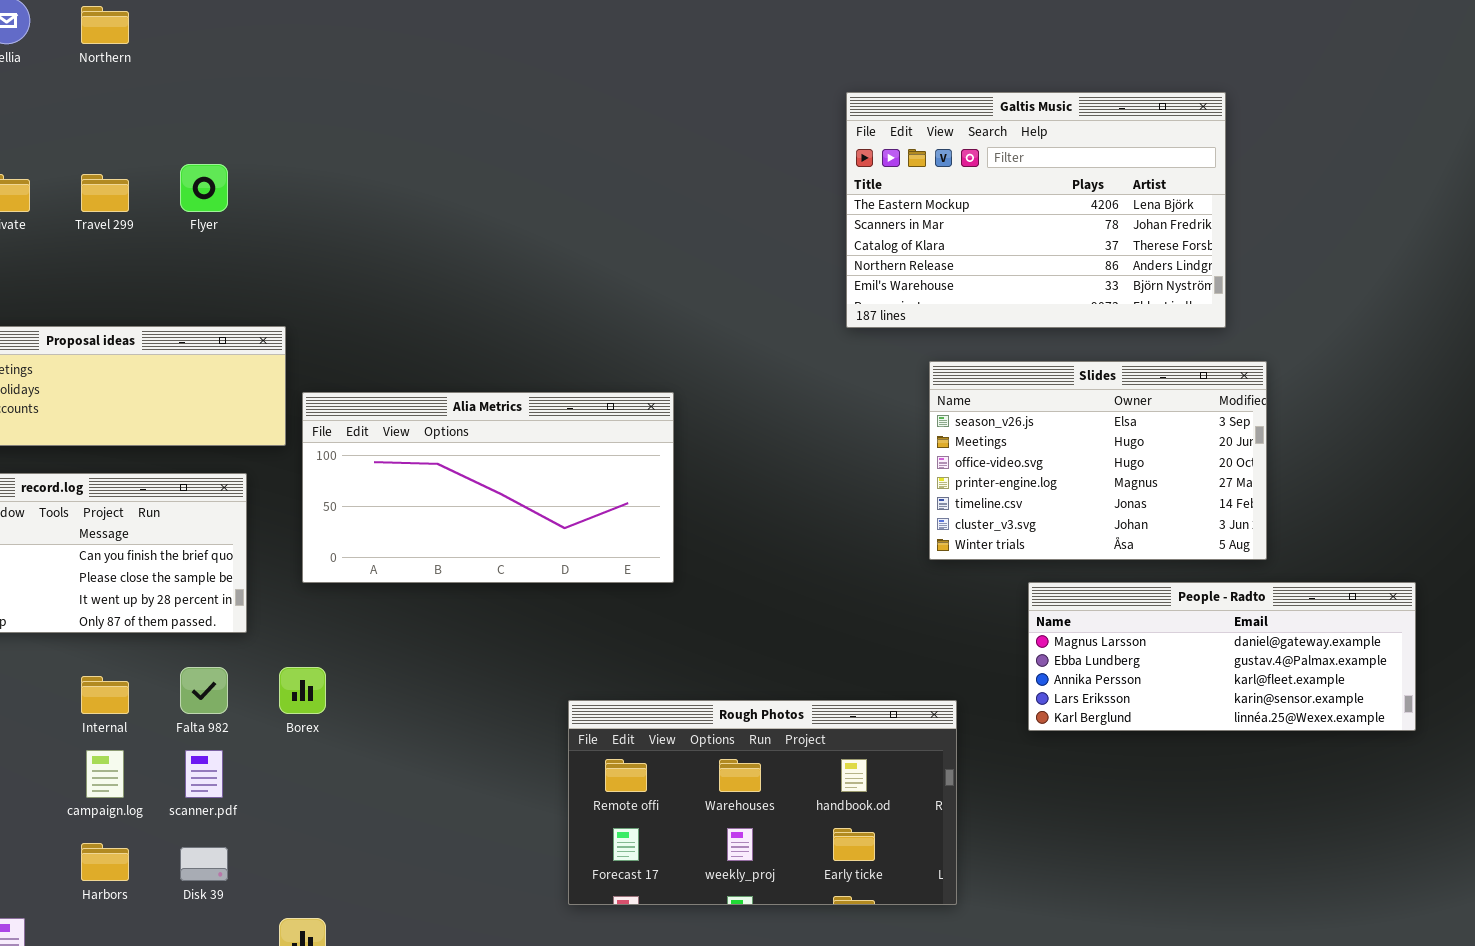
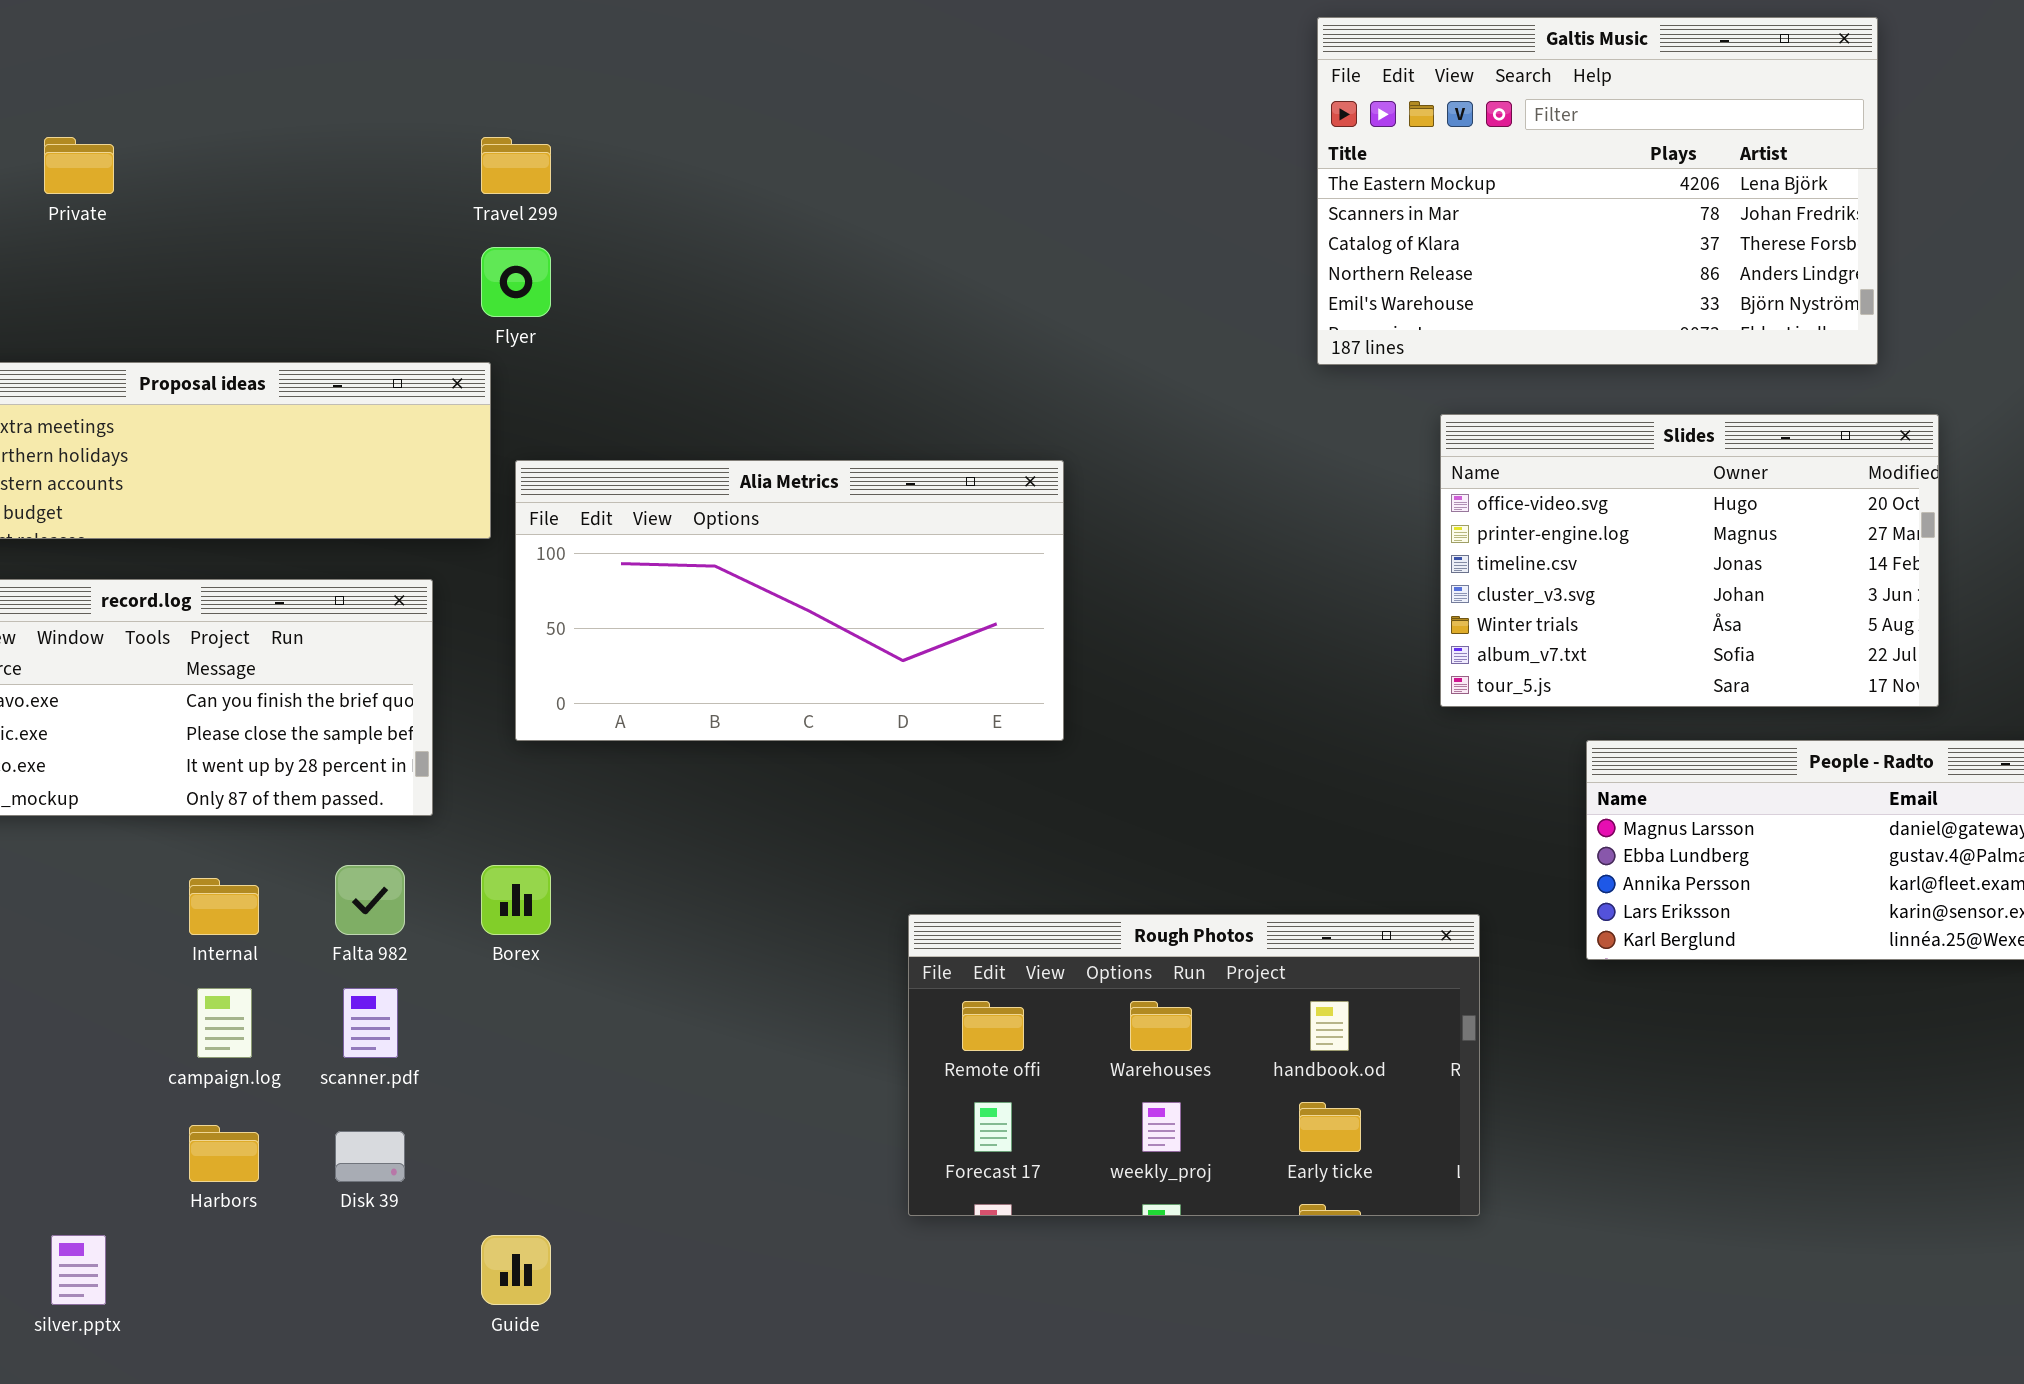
Flyer: [180,164,228,212] -> [481,247,551,317], moved
Travel 299: [81,174,129,212] -> [481,137,551,194], moved
Slides: [929,361,1267,560] -> [1440,414,1939,707], scrolled down 2 rows

